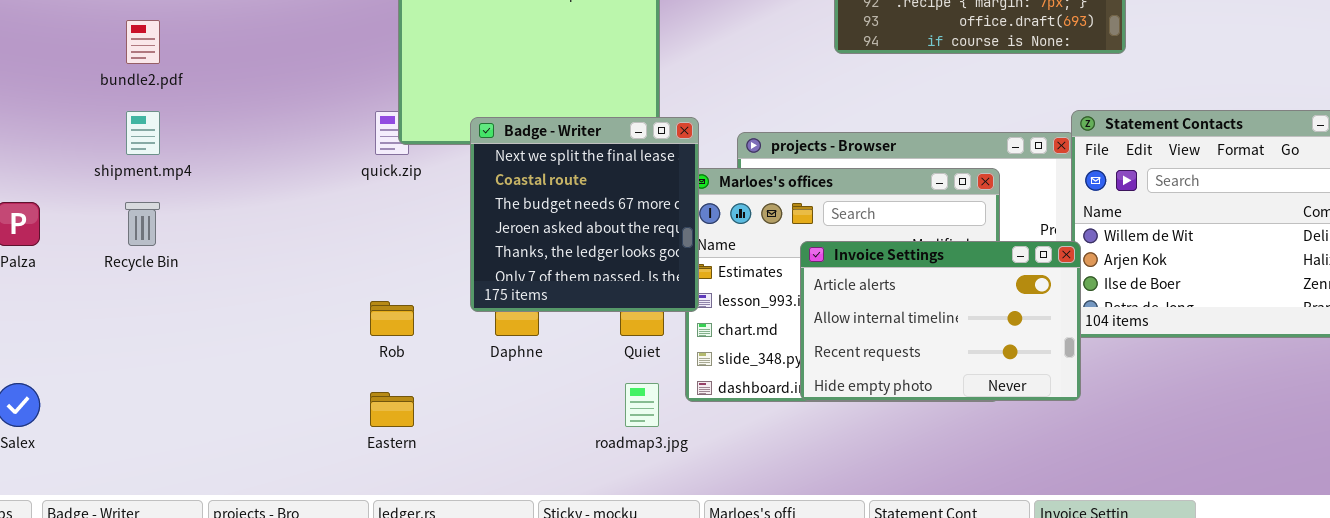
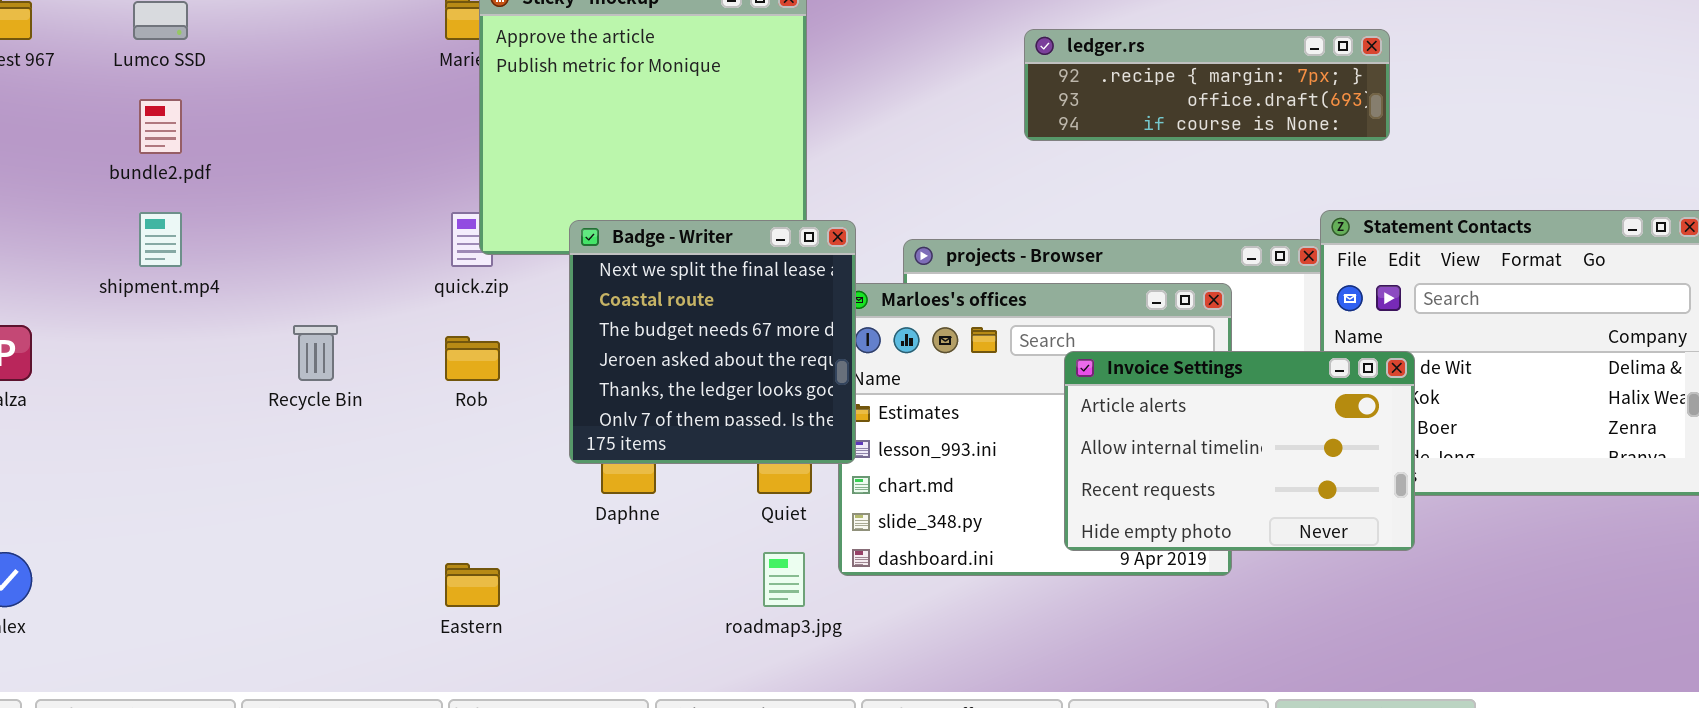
Recycle Bin: [125,202,160,246] -> [293,325,338,381], moved
Invoice Settings: [800,241,1081,401] -> [1064,351,1415,551], moved
Rob: [370,301,414,336] -> [445,336,500,381], moved

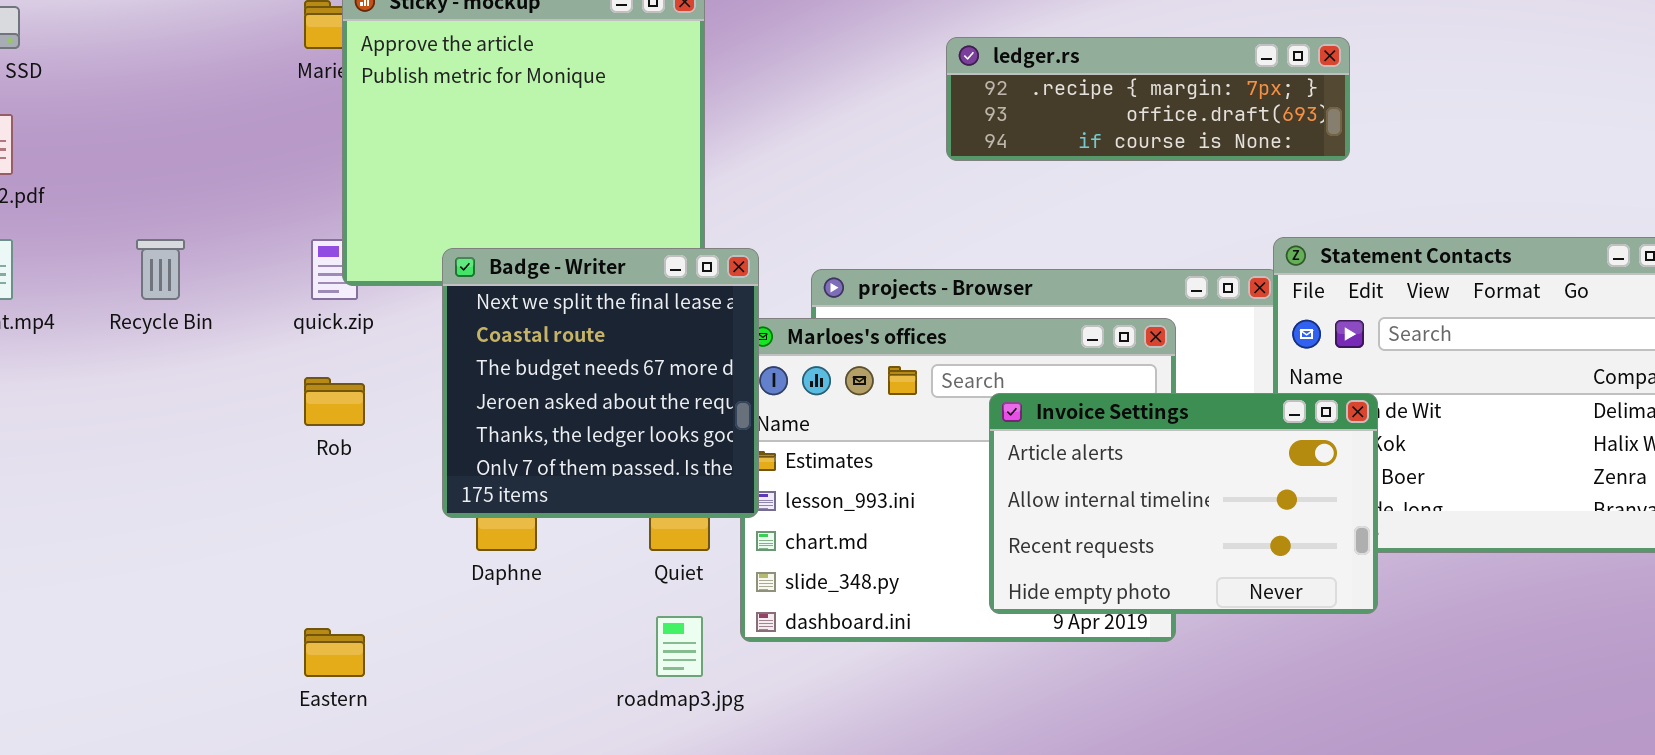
Recycle Bin: [293,325,338,381] -> [136,239,185,300], moved

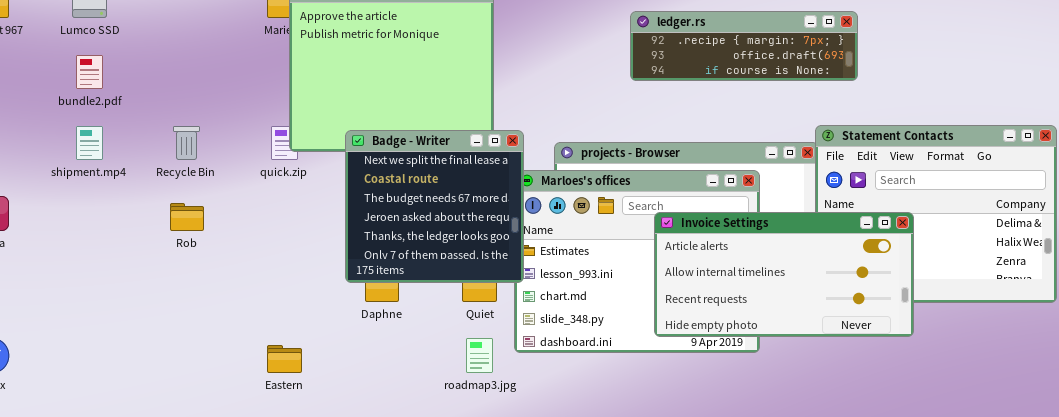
Rob: [304,377,365,426] -> [170,203,204,231], moved
Invoice Settings: [989,393,1378,614] -> [654,212,914,337], resized

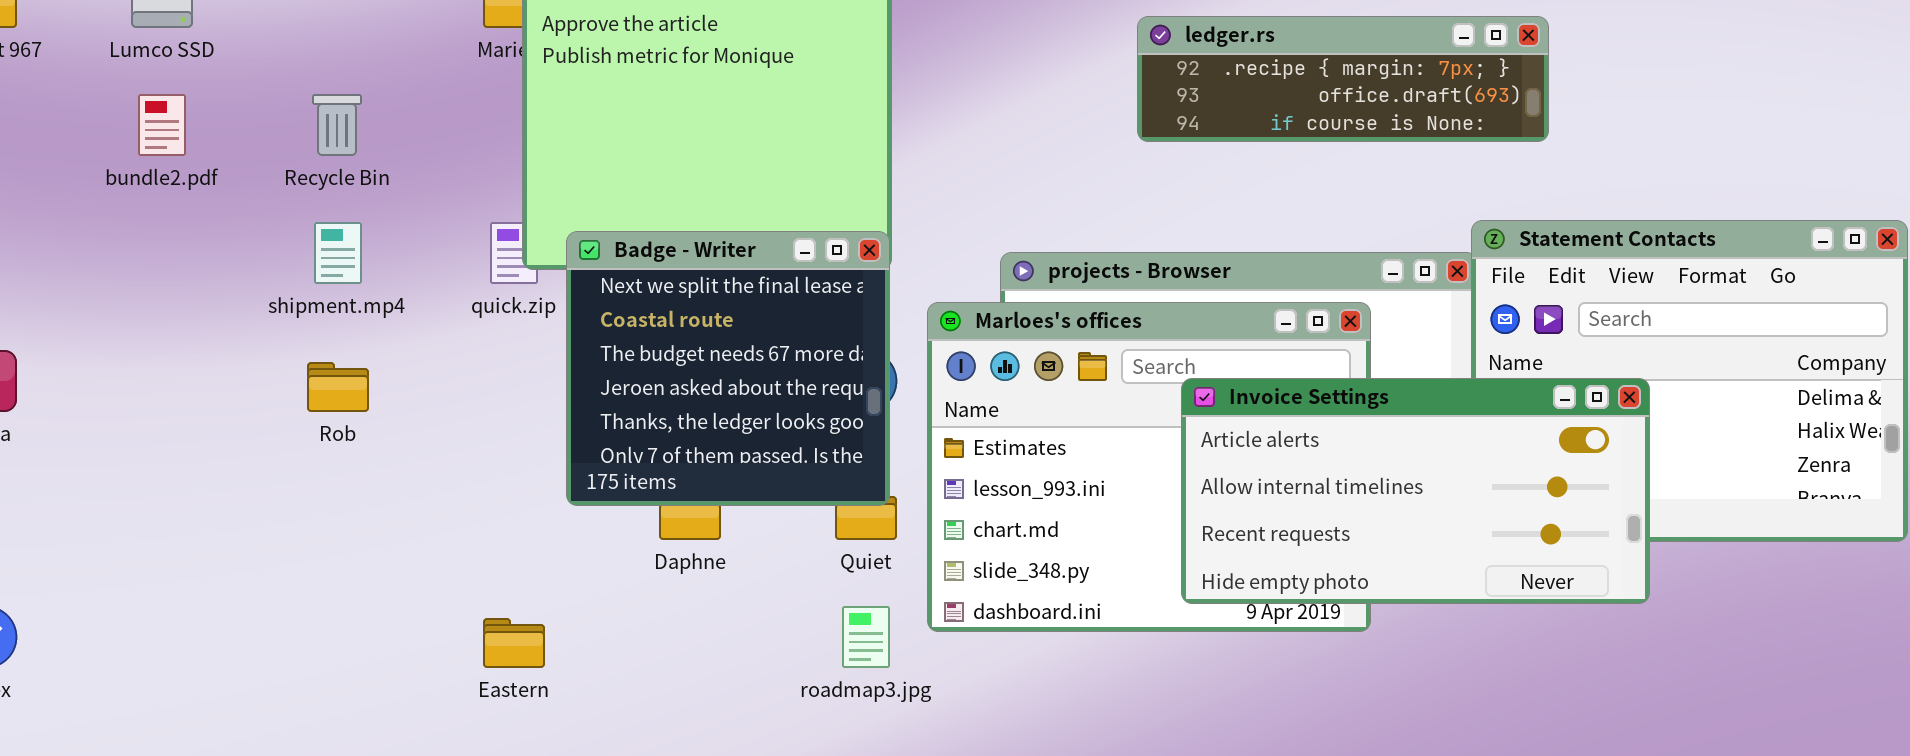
shipment.mp4: [76,126,103,160] -> [314,222,362,284], moved
Recycle Bin: [173,126,200,160] -> [312,94,362,156], moved
Badge - Writer: [345,130,524,283] -> [566,231,890,506], moved

